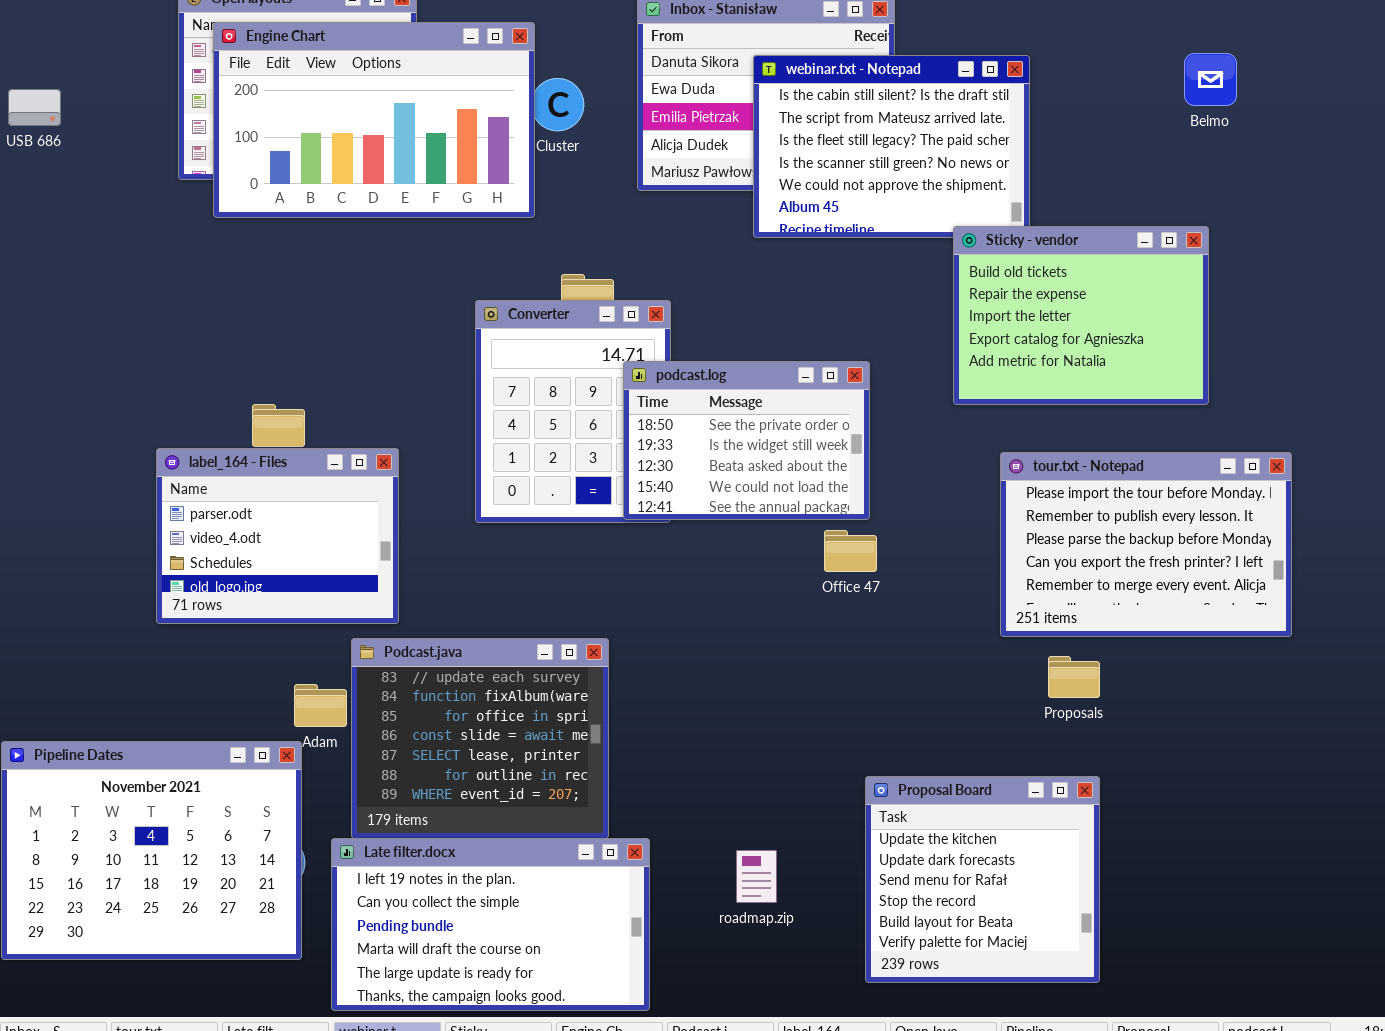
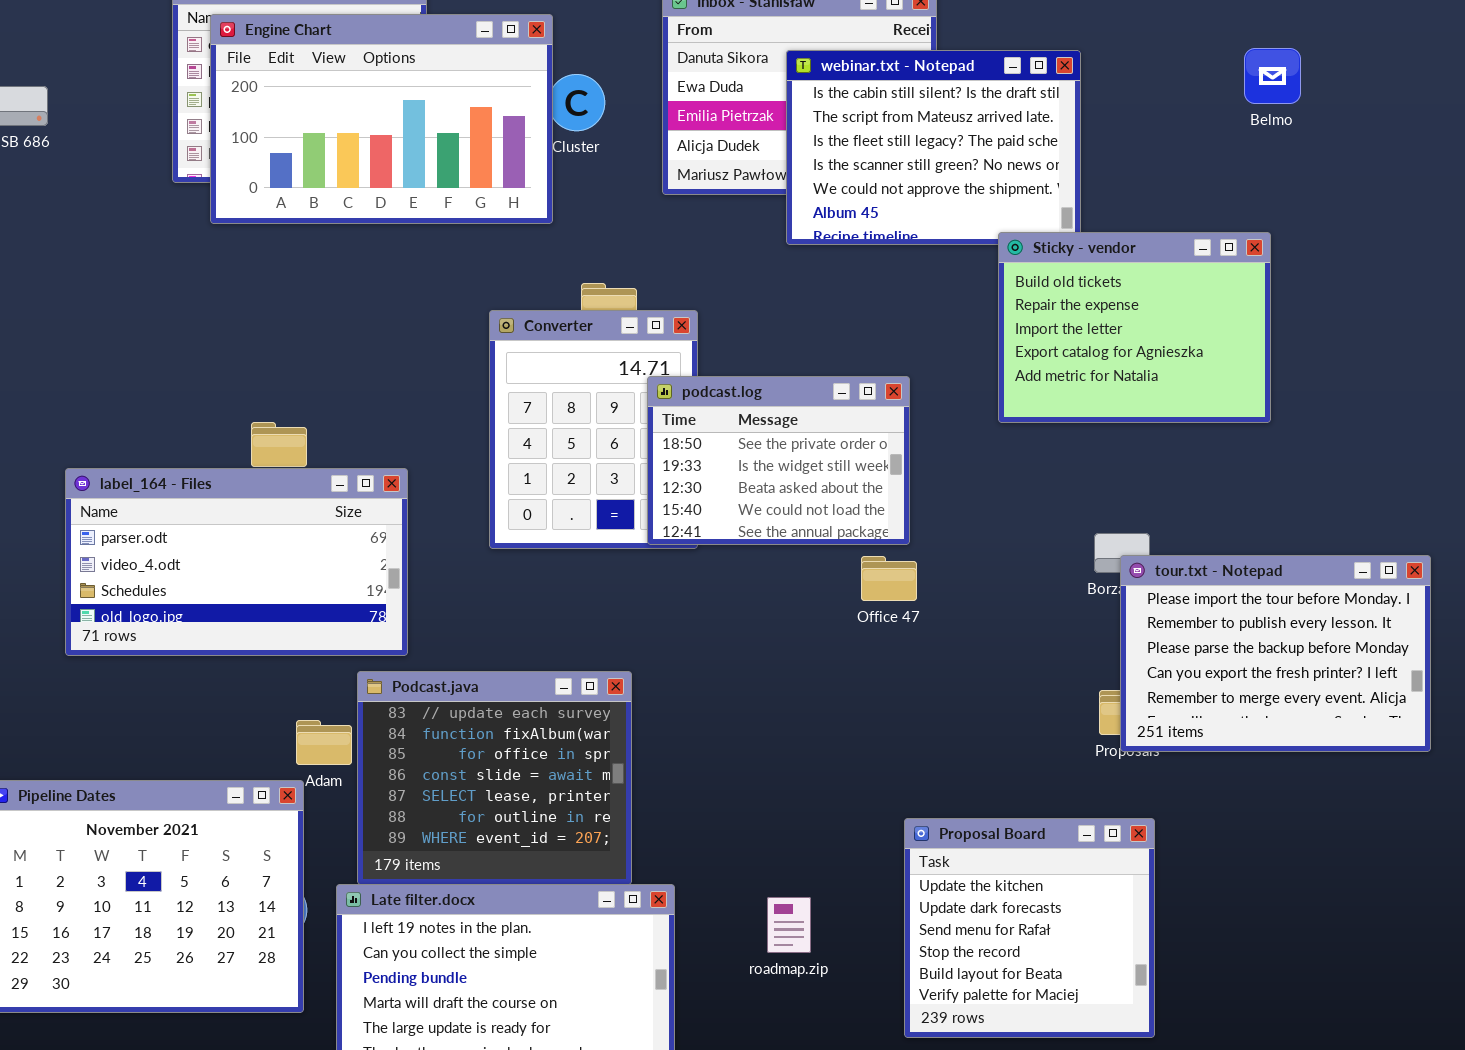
label_164 - Files: [156,448,399,624] -> [65,468,408,656], resized
tour.txt - Notepad: [1000,452,1292,637] -> [1120,555,1431,752], moved

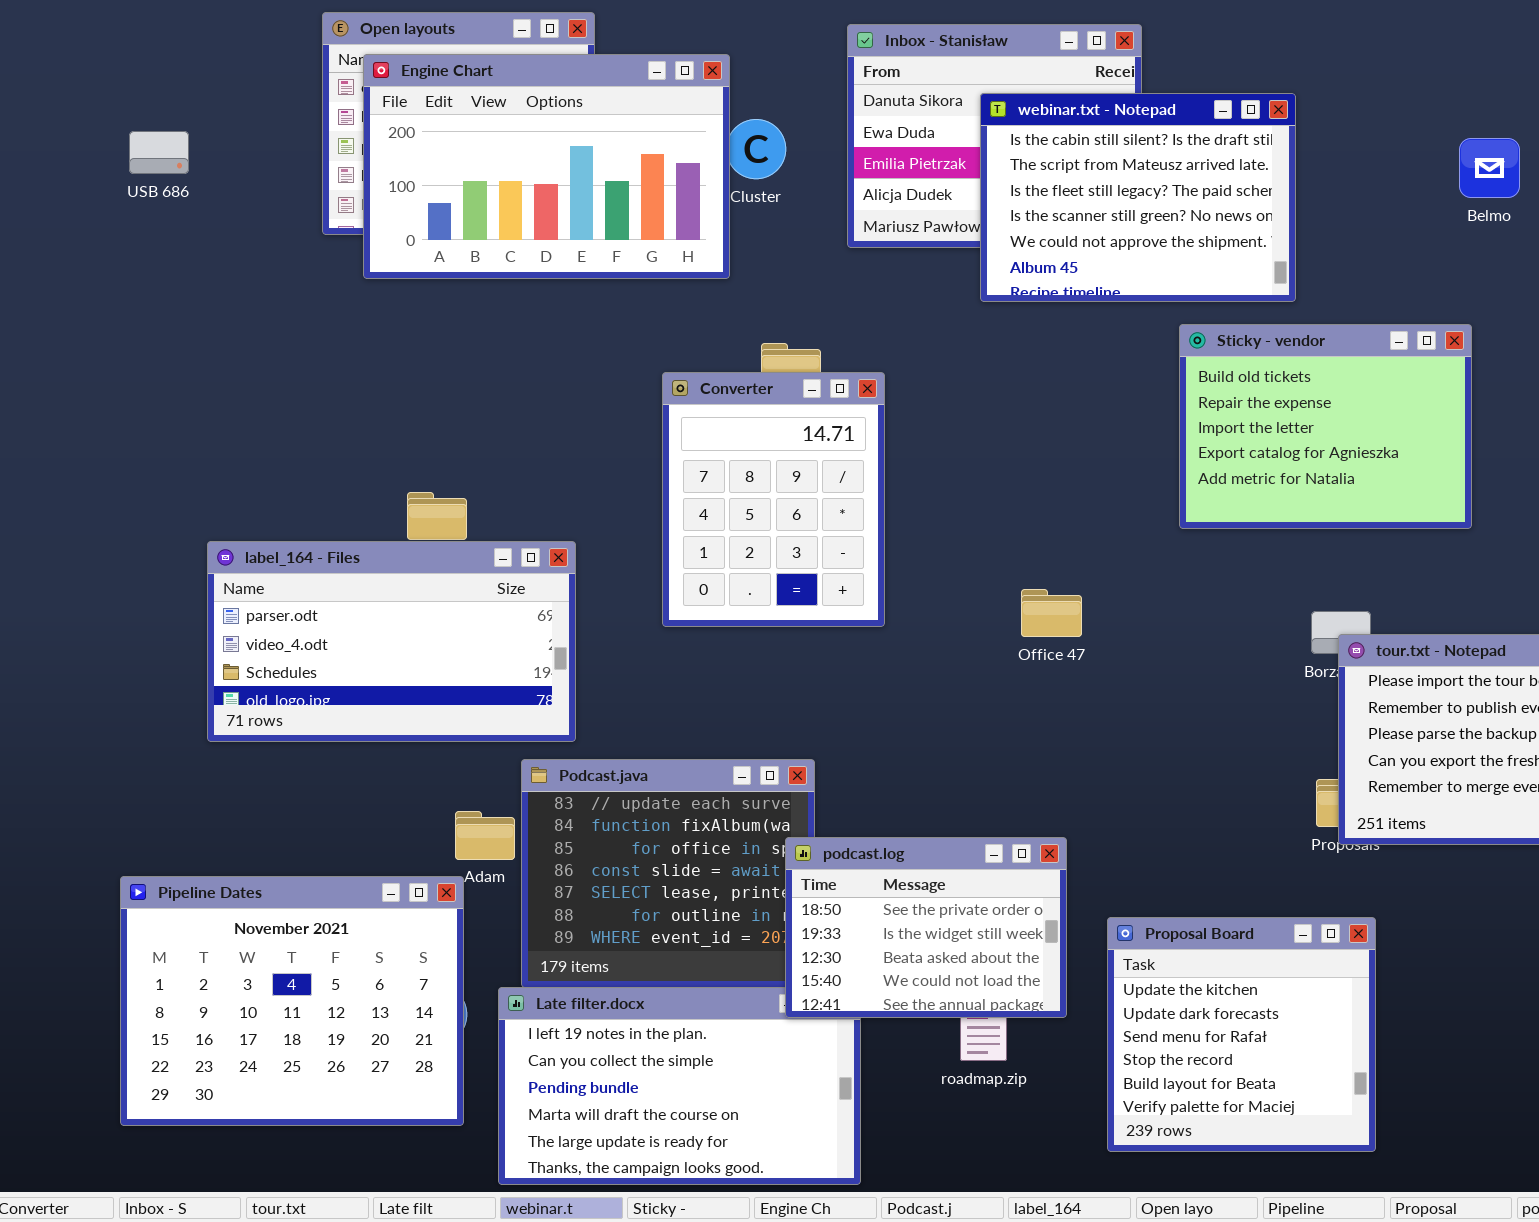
Belmo: [1244,48,1301,104] -> [1459,138,1520,198], moved
Sticky - vendor: [998,232,1271,423] -> [1179,324,1472,529], moved
podcast.log: [647,376,910,545] -> [785,837,1067,1018], moved
Office 47: [861,556,917,601] -> [1021,589,1082,637], moved

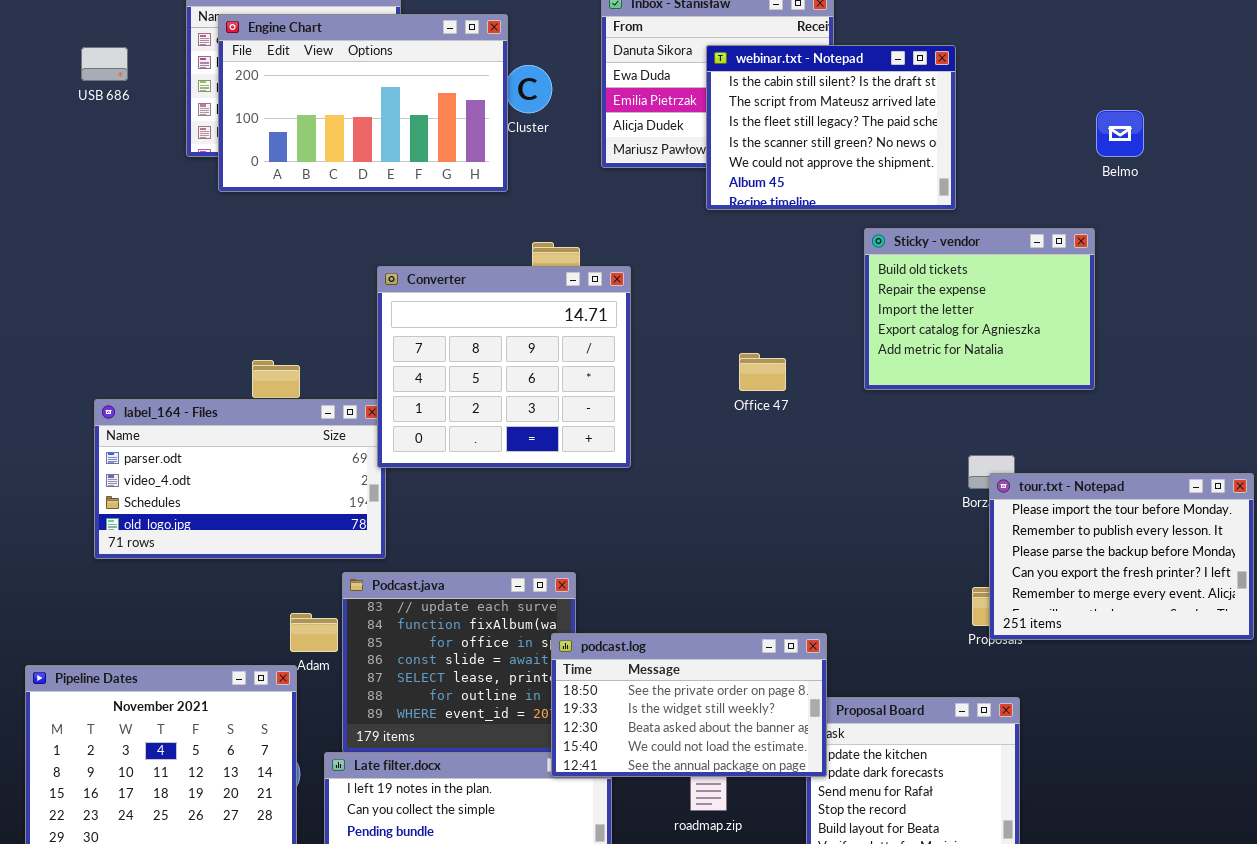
USB 686: [129,131,189,174] -> [81,47,128,81], moved
Belmo: [1459,138,1520,198] -> [1096,110,1144,157], moved
Converter: [662,372,885,627] -> [377,266,631,468], resized
Office 47: [1021,589,1082,637] -> [739,353,786,391], moved
podcast.log: [785,837,1067,1018] -> [551,633,827,777], resized

